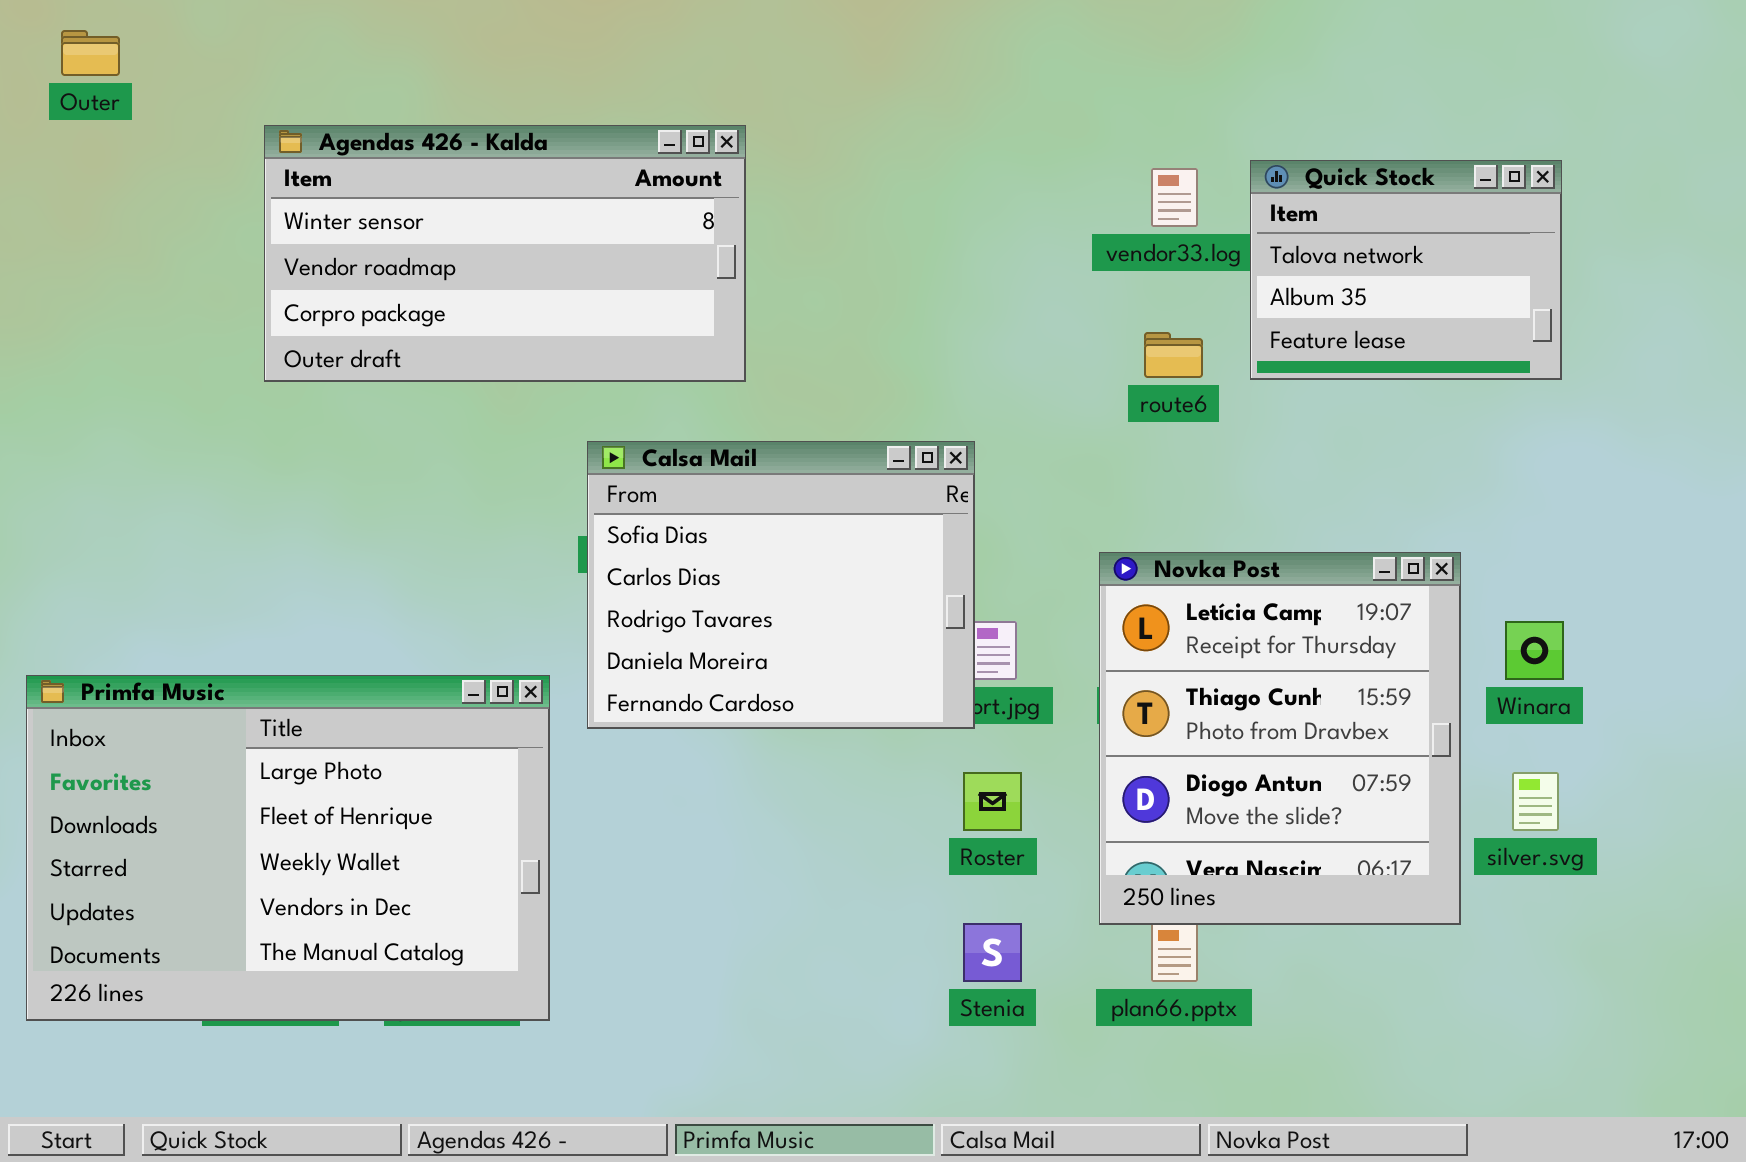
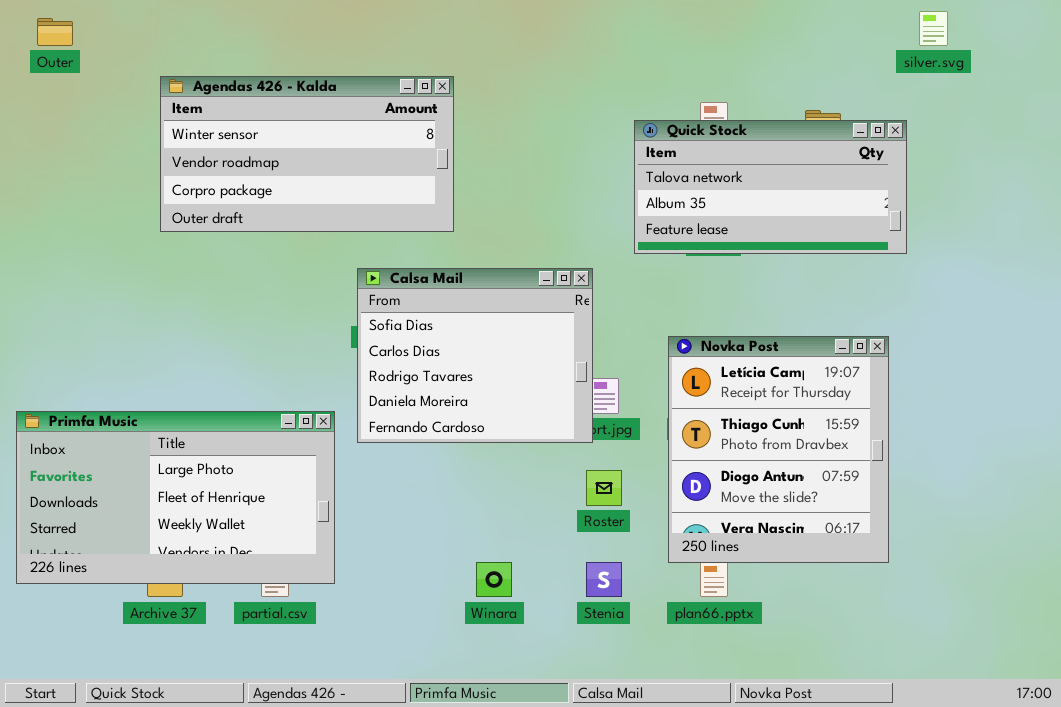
Quick Stock: [1250,160,1562,380] -> [634,120,907,254], moved, resized
Winara: [1505,621,1564,680] -> [476,562,512,597], moved
Primfa Music: [26,675,550,1021] -> [16,411,335,584], resized
silver.svg: [1512,772,1559,831] -> [919,11,948,46], moved

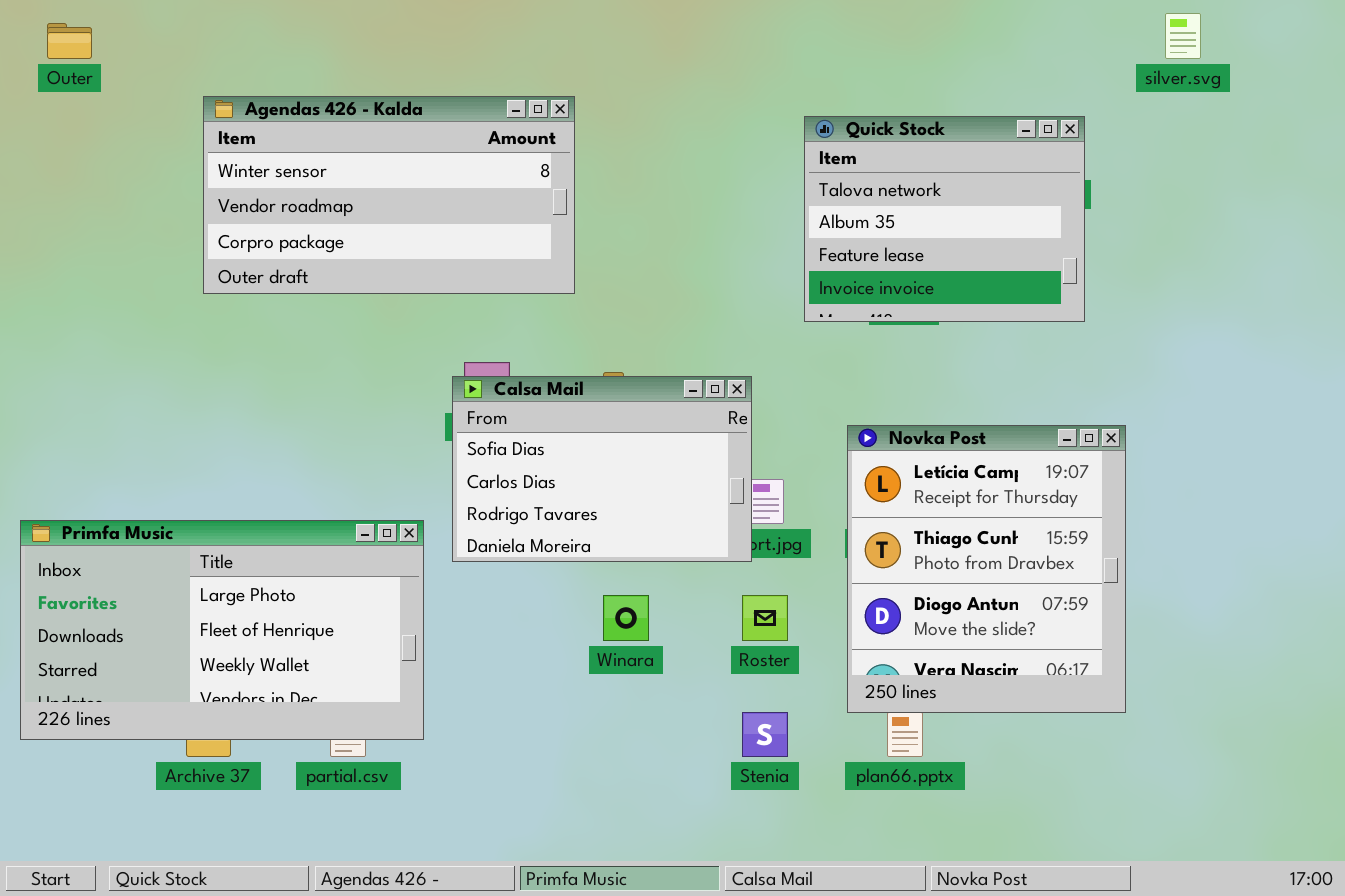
Quick Stock: [634,120,907,254] -> [804,116,1085,322], resized
Calsa Mail: [357,268,593,443] -> [452,376,752,562], resized
Winara: [476,562,512,597] -> [603,595,649,641], moved

